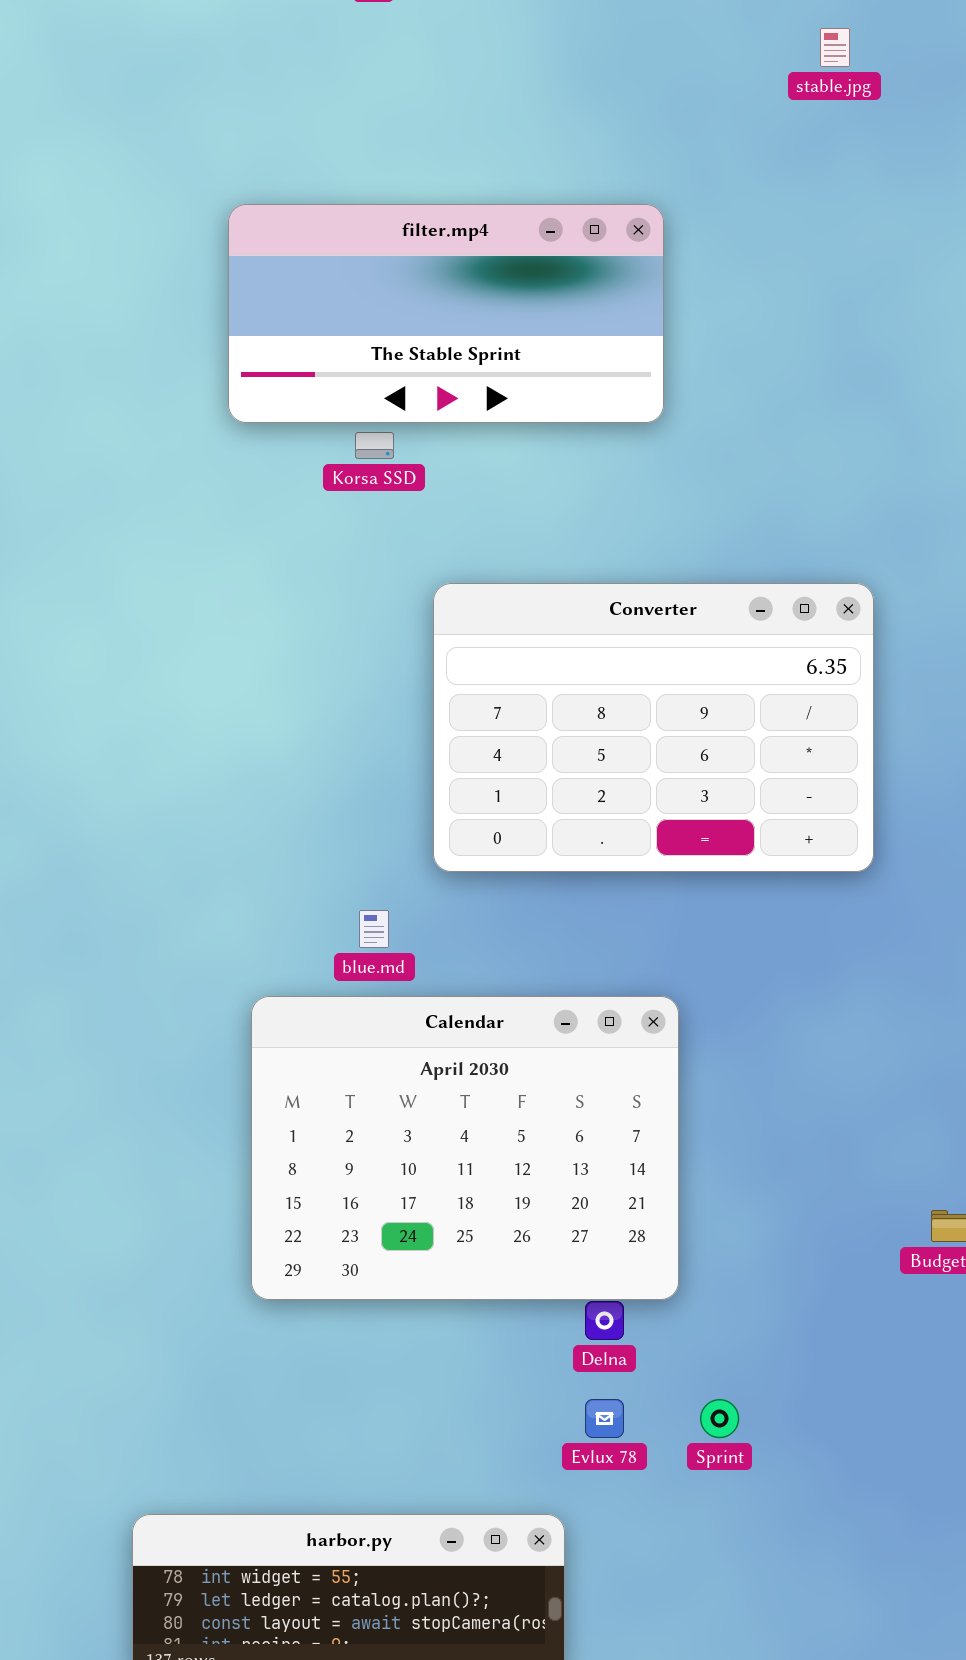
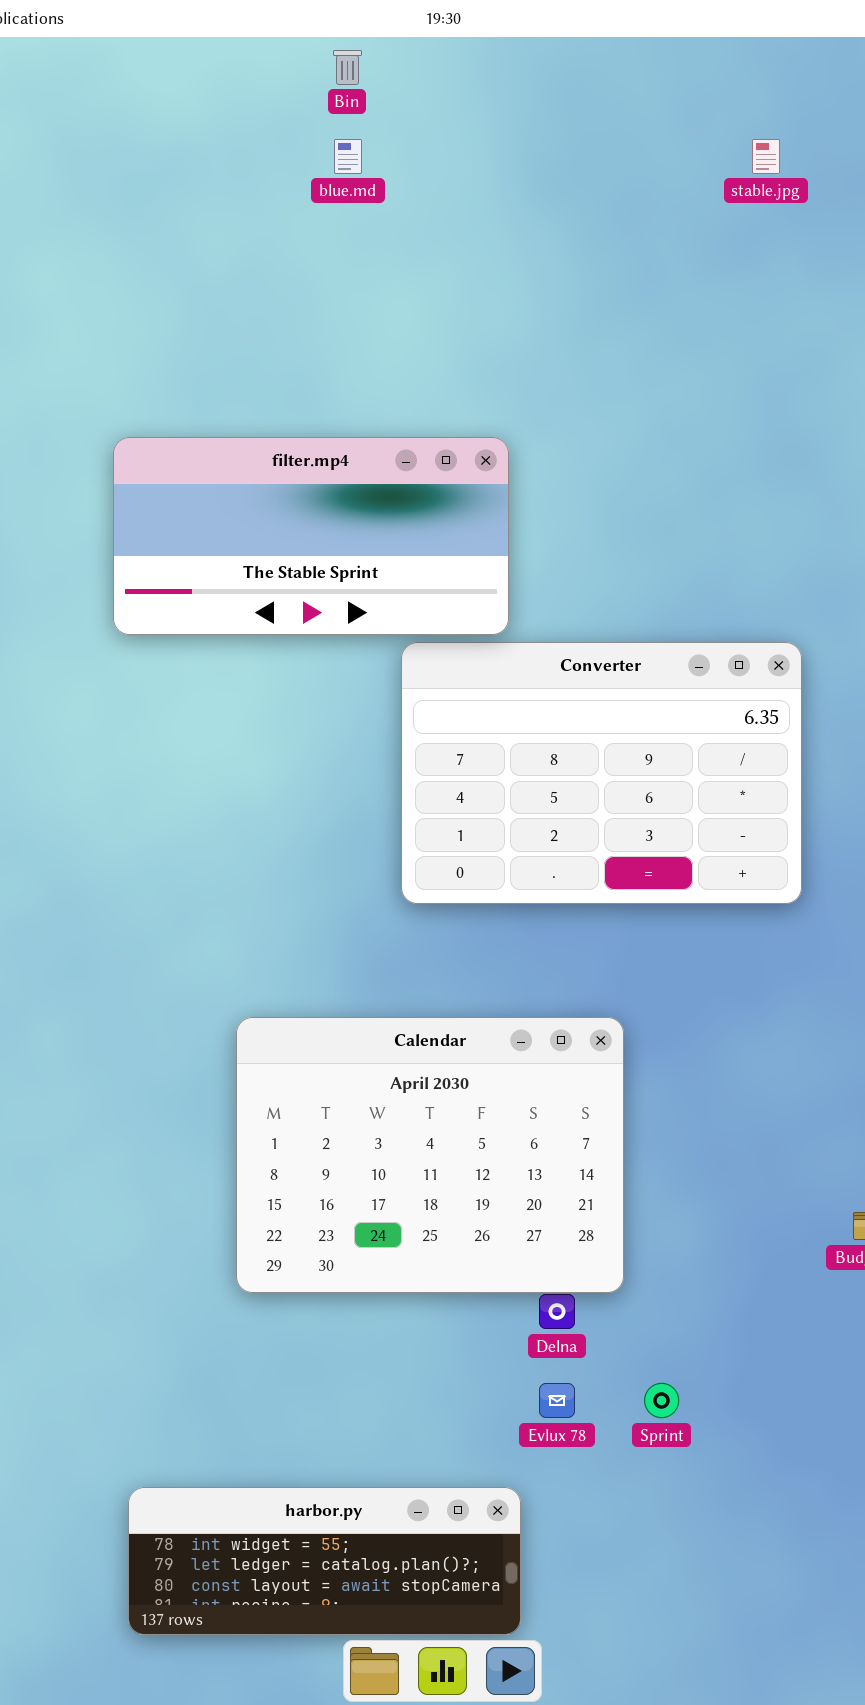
filter.mp4: [228,204,664,423] -> [113,437,509,635], moved
blue.md: [359,910,389,948] -> [334,139,362,174], moved

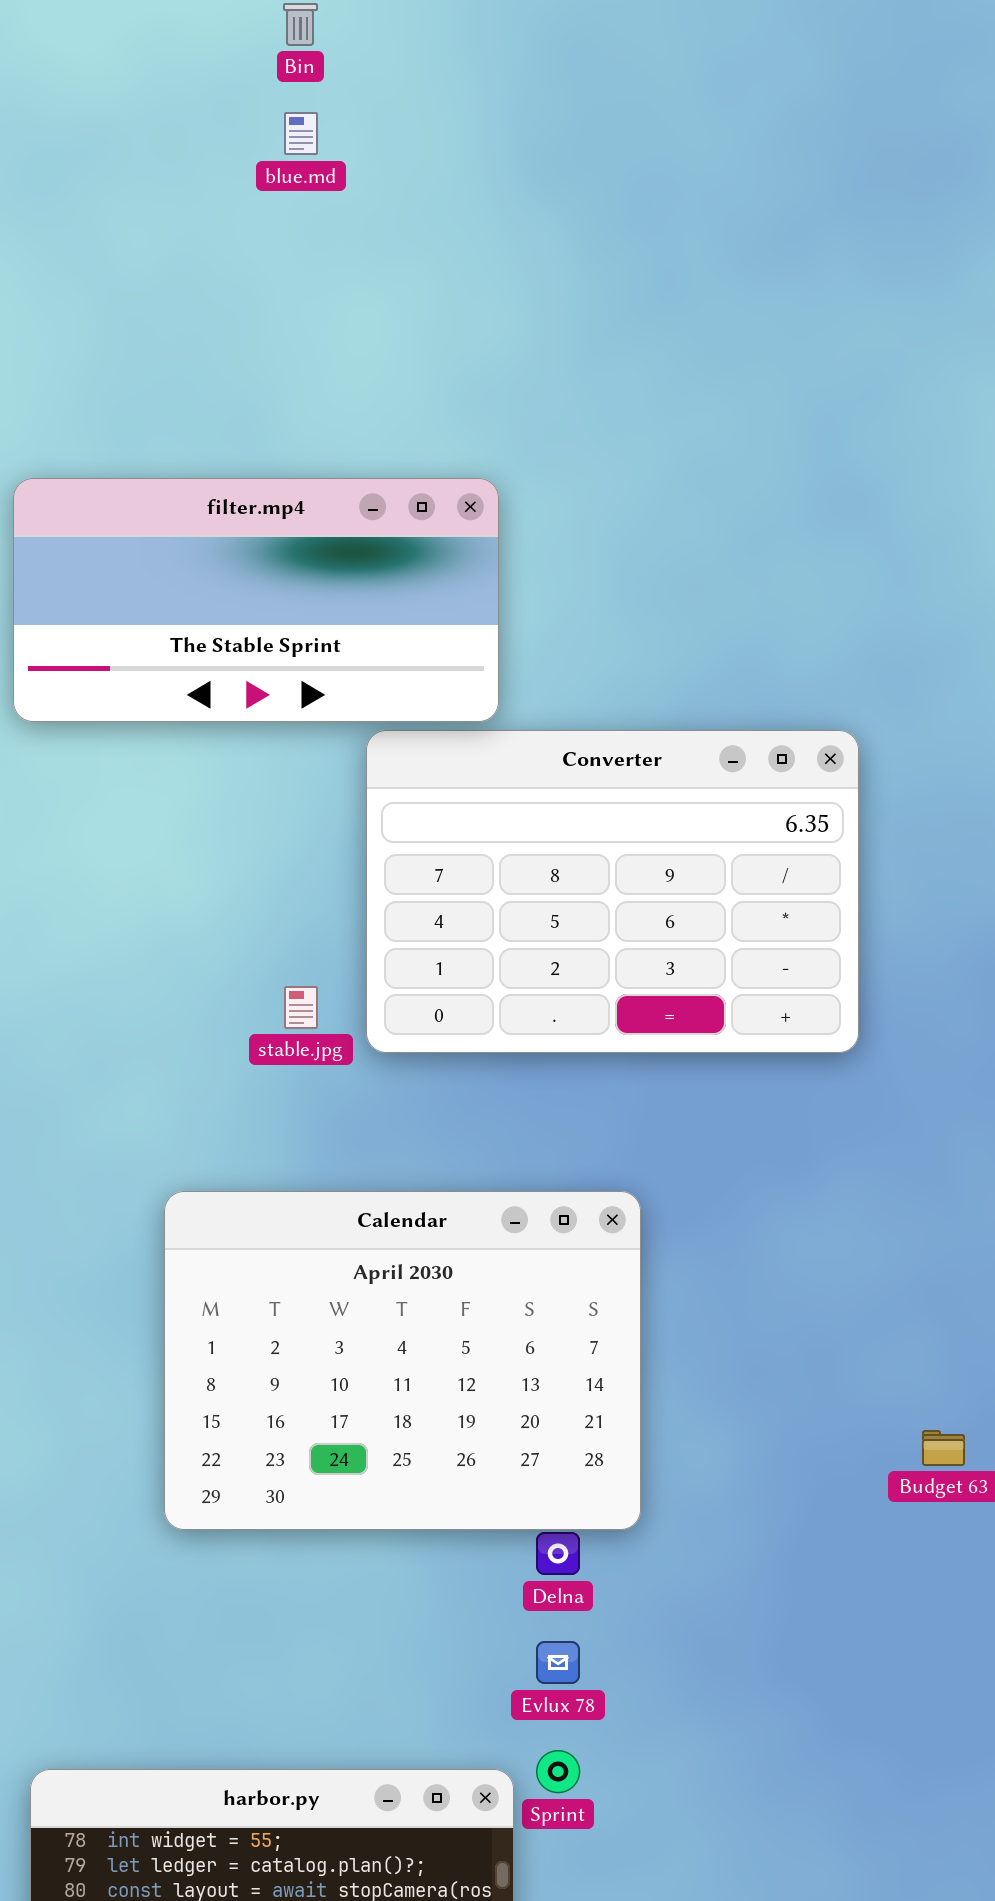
stable.jpg: [752,139,780,174] -> [284,986,318,1029], moved
Sprint: [644,1383,679,1418] -> [536,1750,580,1793], moved

